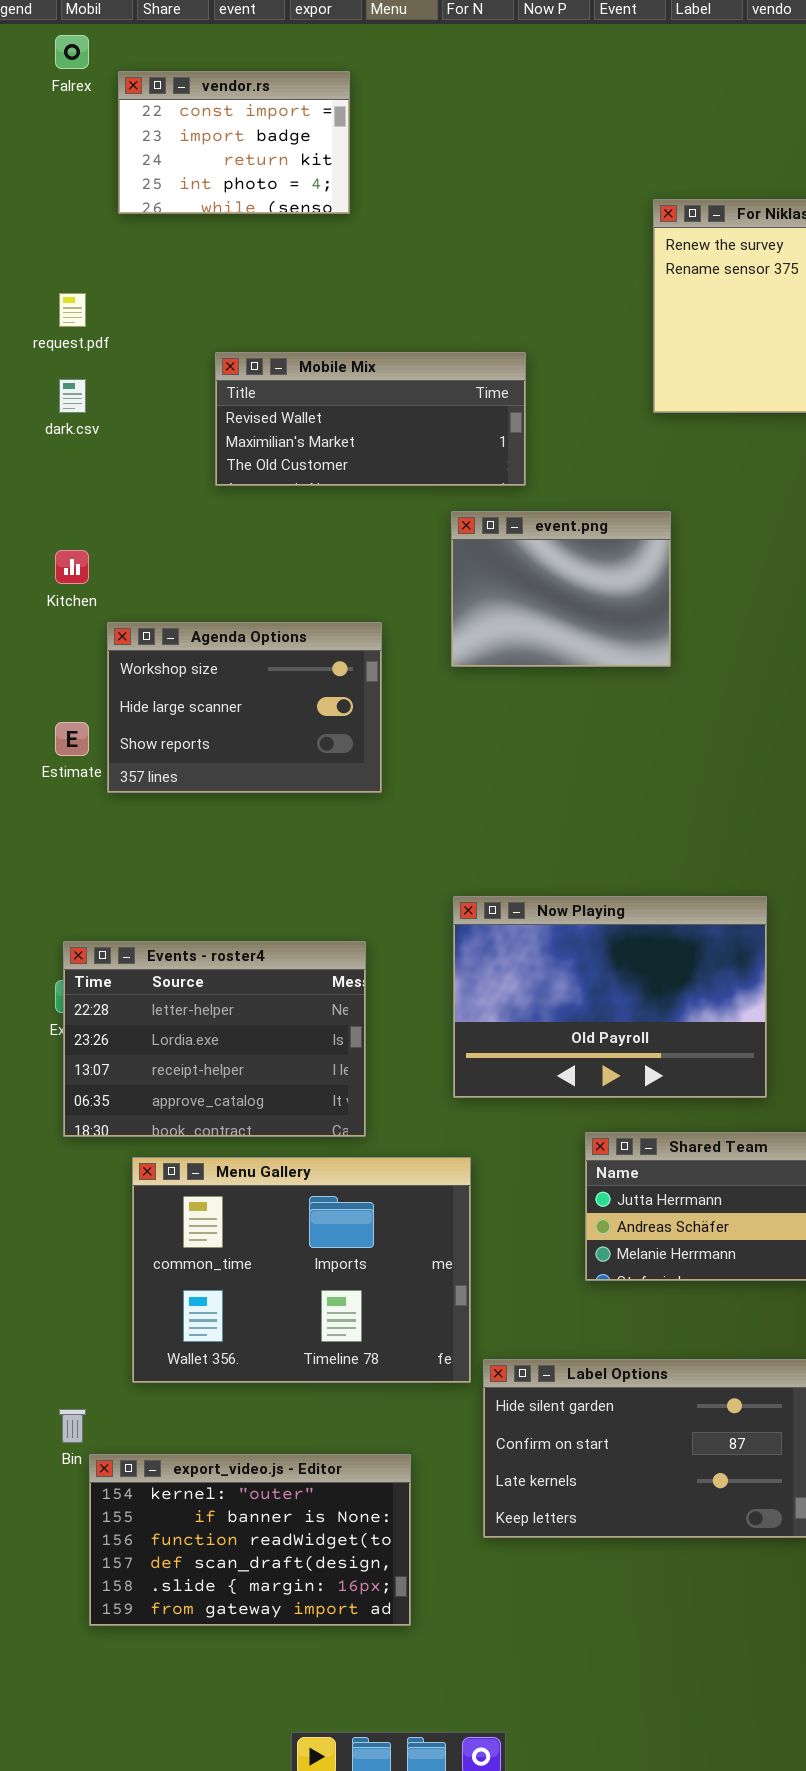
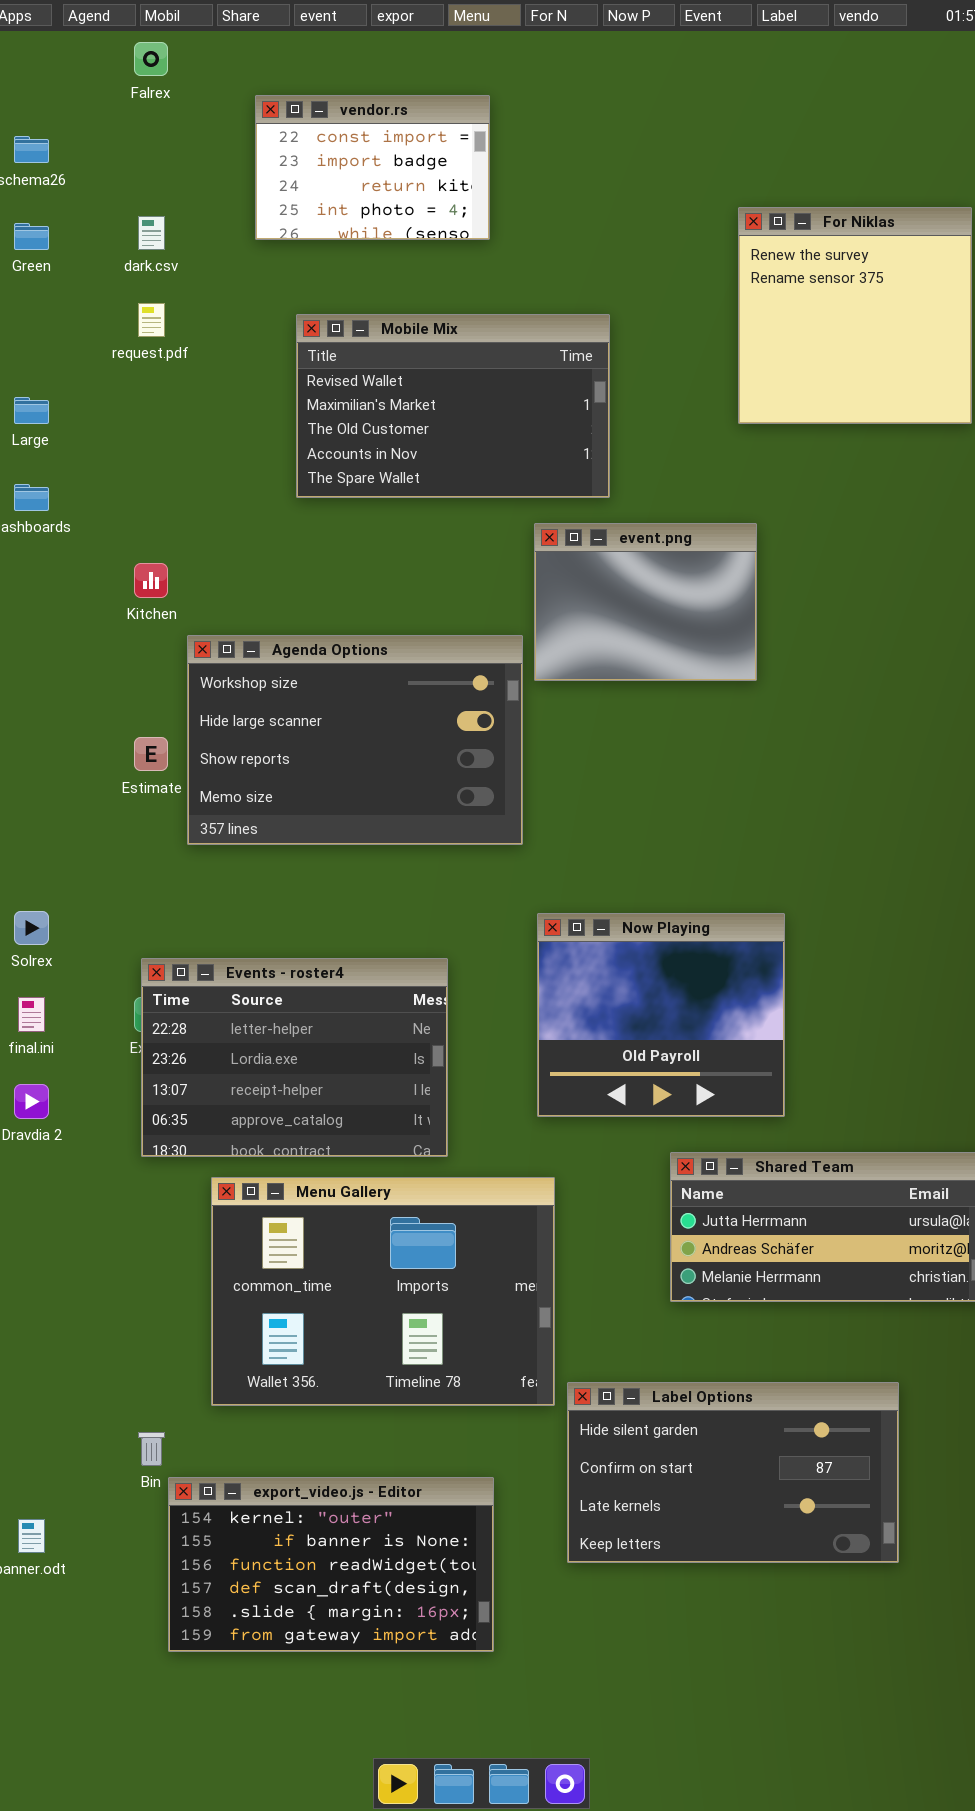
vendor.rs: [118,71,350,214] -> [255,95,490,240], moved
Mobile Mix: [215,352,526,486] -> [296,314,610,498], resized
dark.csv: [59,379,86,413] -> [138,216,165,250], moved
Agenda Options: [107,622,382,793] -> [187,635,523,845], resized
Now Playing: [453,896,767,1098] -> [537,913,785,1117], resized

